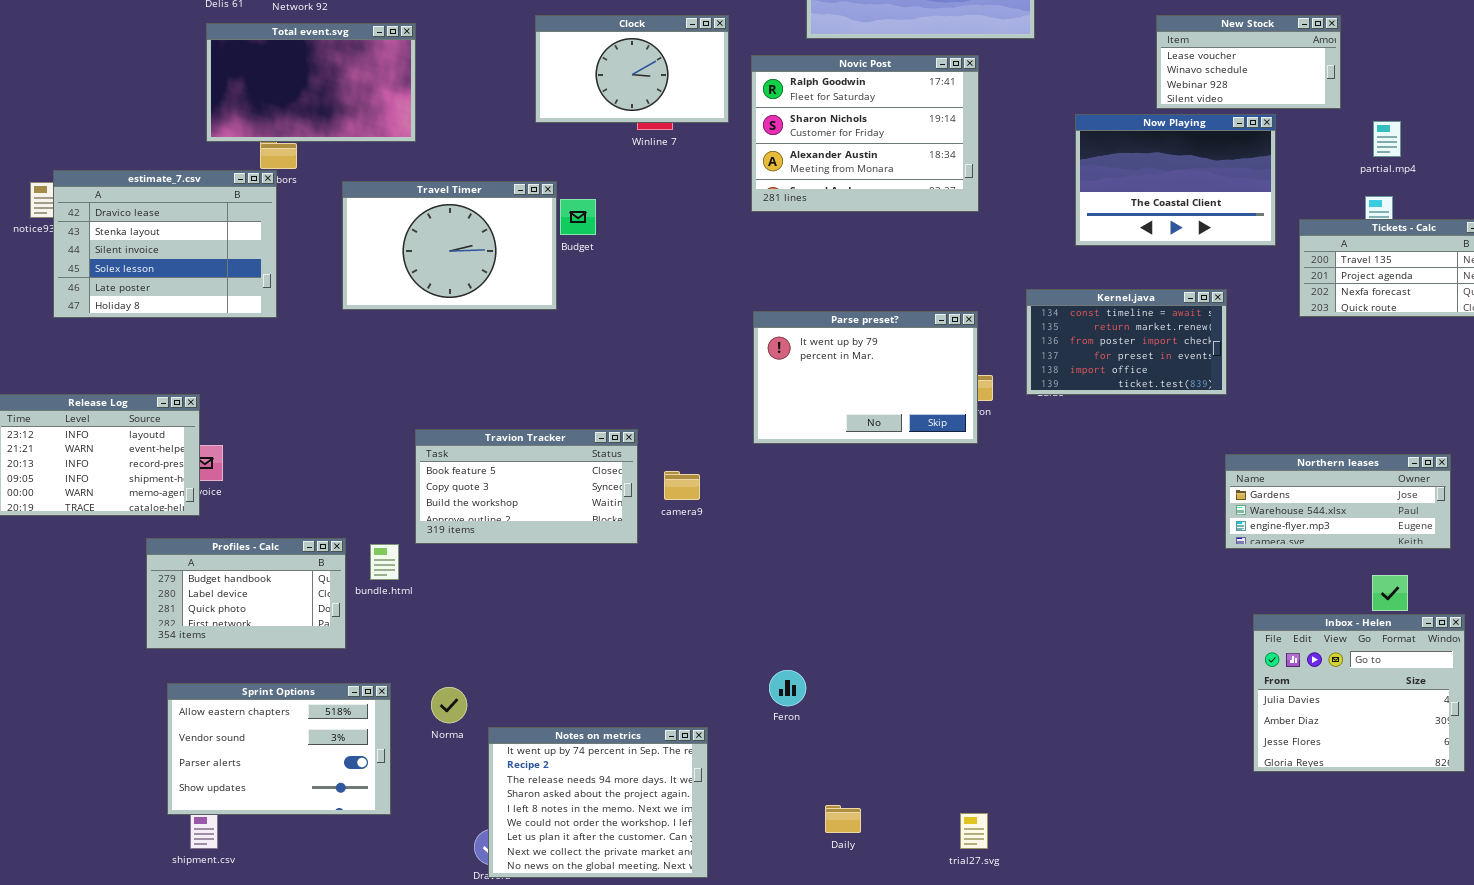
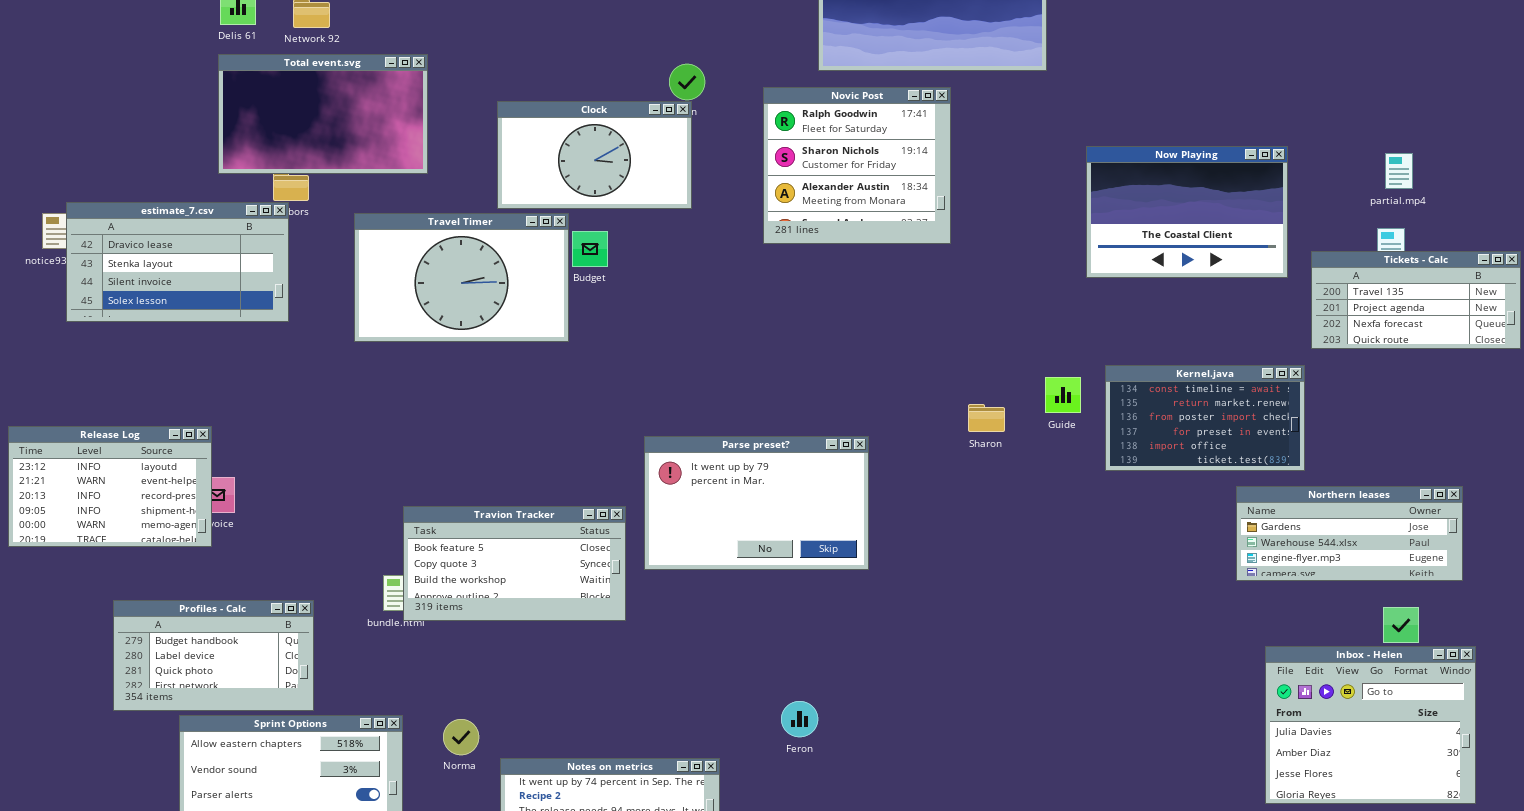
Clock: [535,15,729,123] -> [497,101,692,209], moved
New Stock: [1156,15,1341,109] -> none, closed
Novic Post: [751,55,979,212] -> [763,87,951,244], resized
estimate_7.csv: [53,170,277,318] -> [66,202,289,322], resized
Kernel.java: [1026,289,1227,395] -> [1105,365,1305,471], moved
Parse preset?: [753,311,978,444] -> [644,436,869,570], moved
Travion Tracker: [415,429,638,544] -> [403,506,626,621], moved
Profiles - Calc: [146,538,346,649] -> [113,600,314,711], moved

